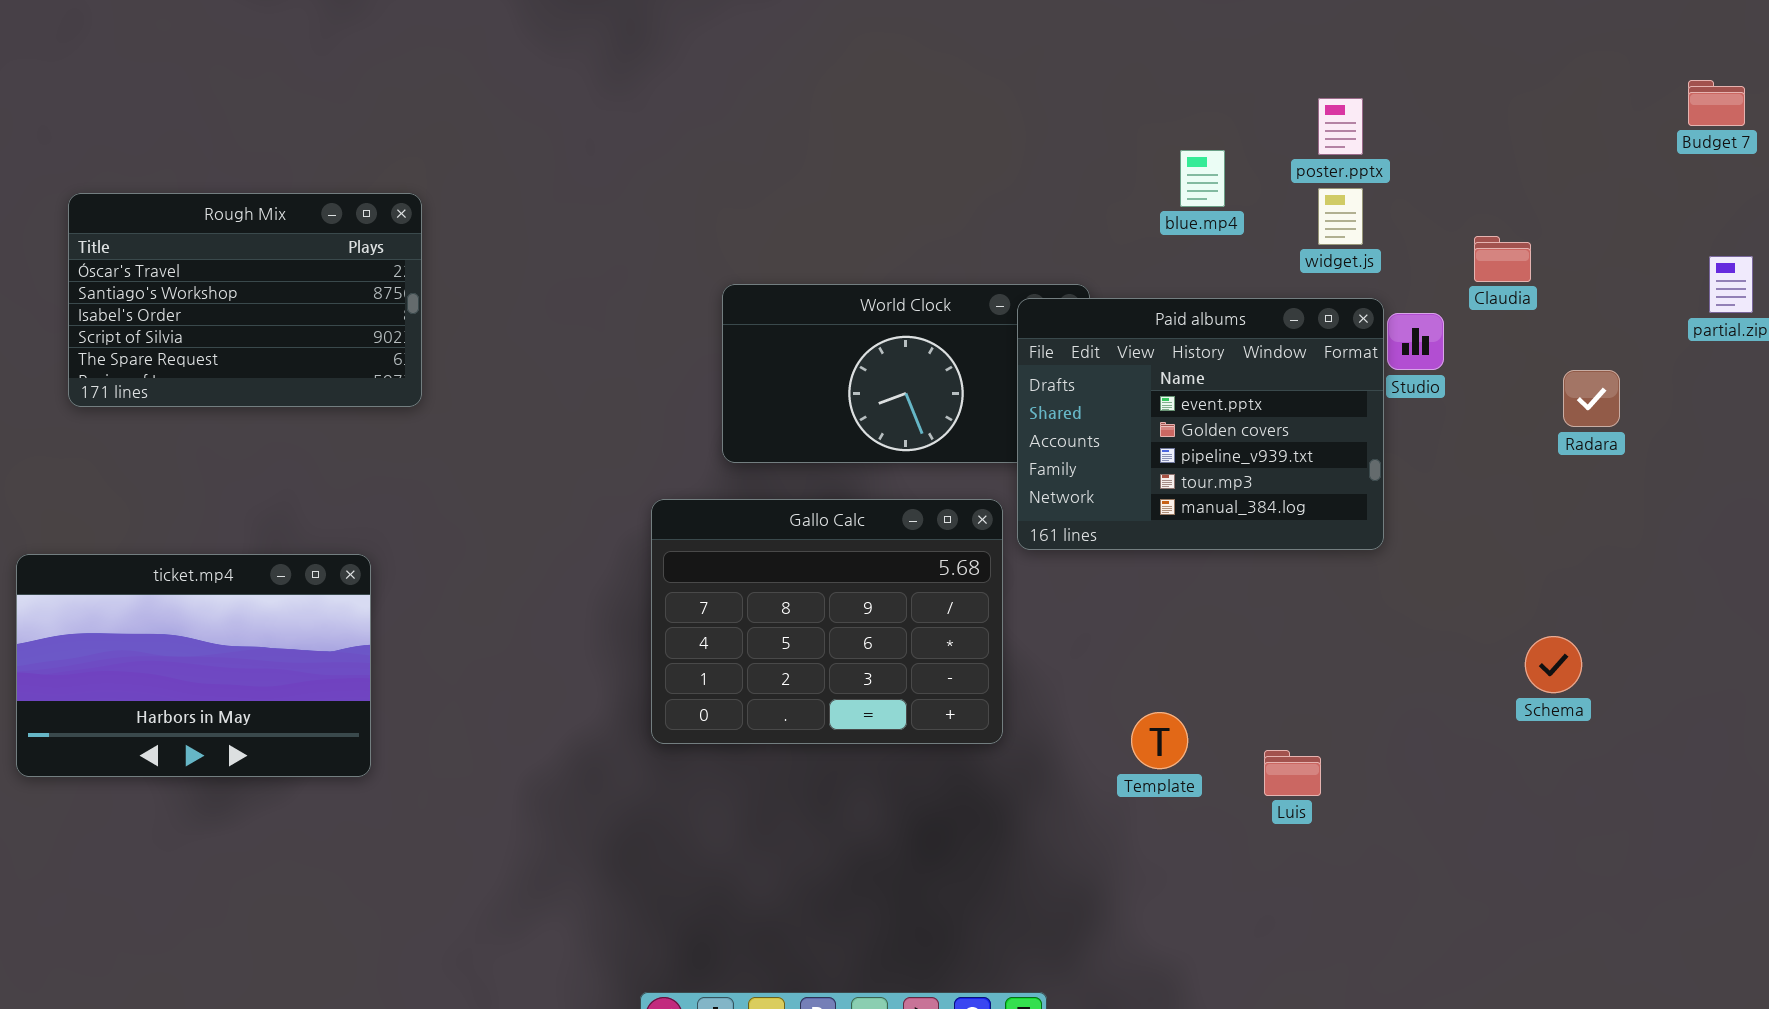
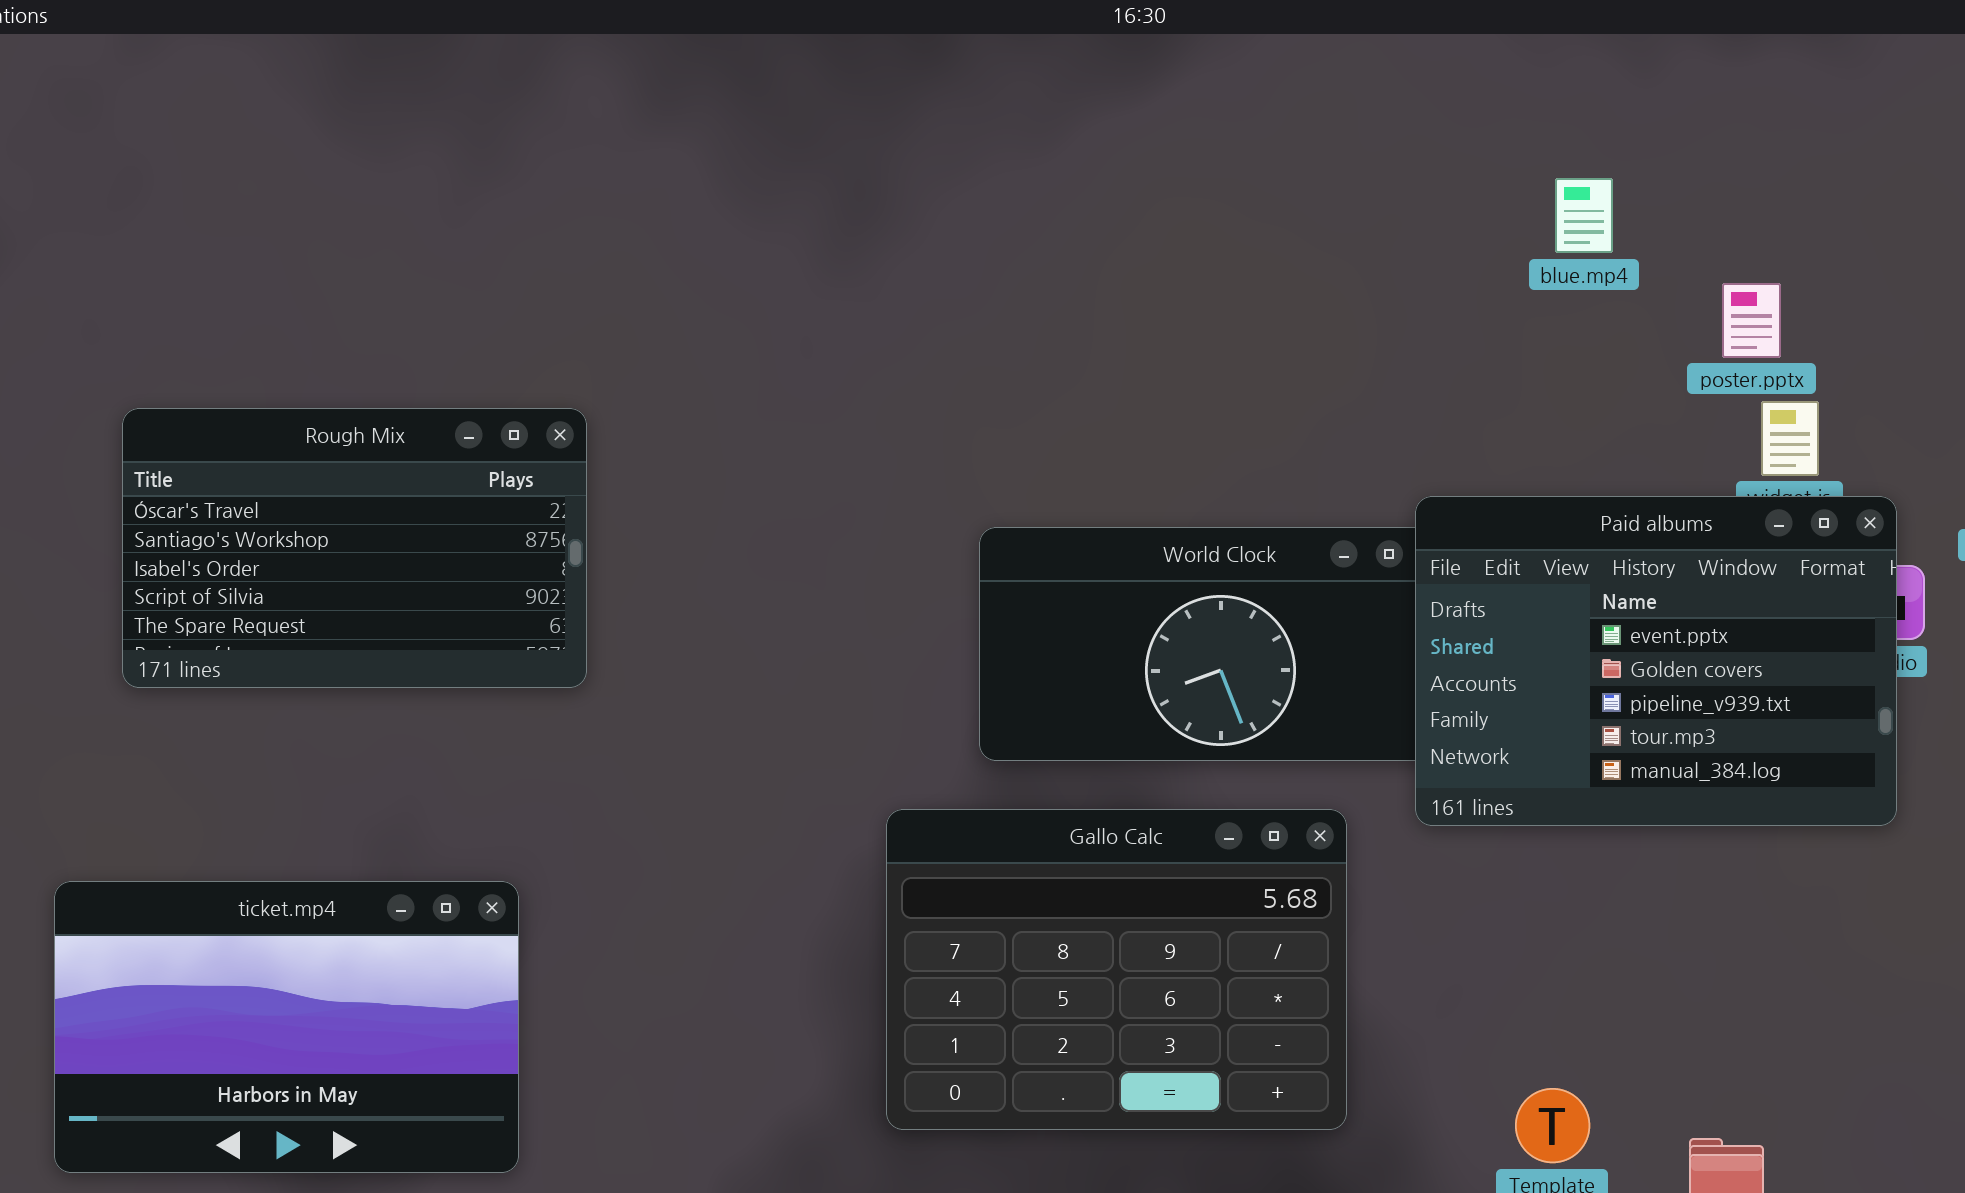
poster.pptx: [1318,98,1363,155] -> [1722,283,1781,358], moved
blue.mp4: [1180,150,1225,207] -> [1555,178,1613,253], moved
Paid albums: [1017,298,1384,550] -> [1415,496,1897,826], moved

